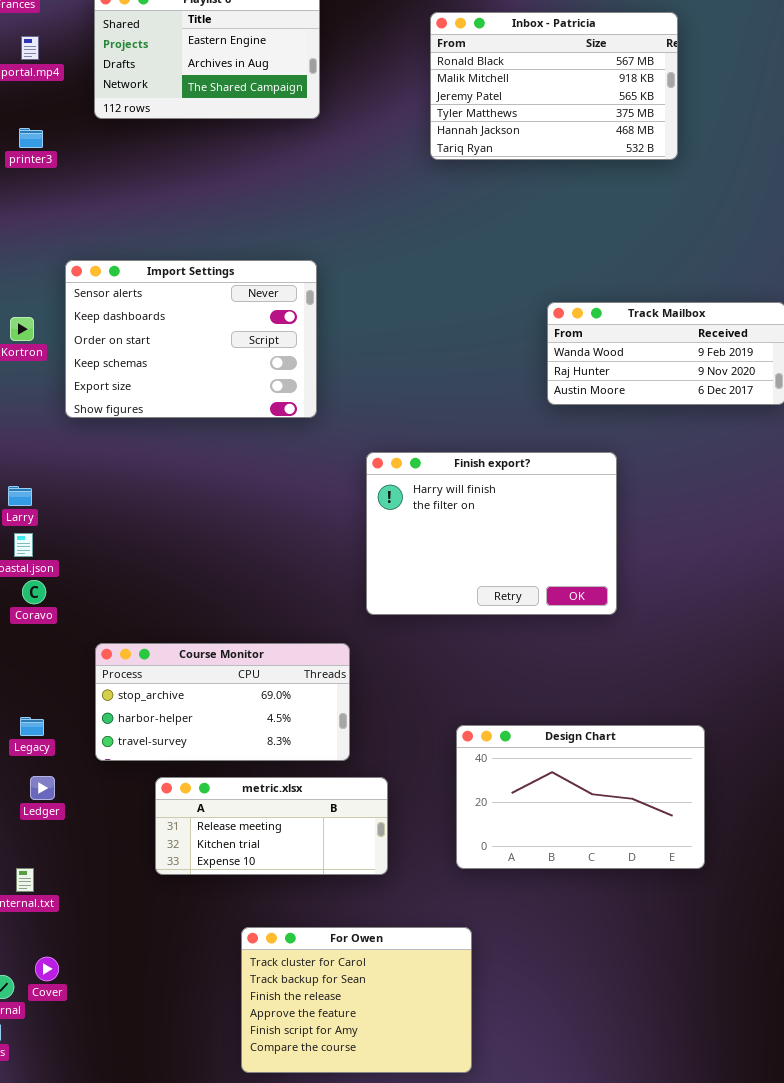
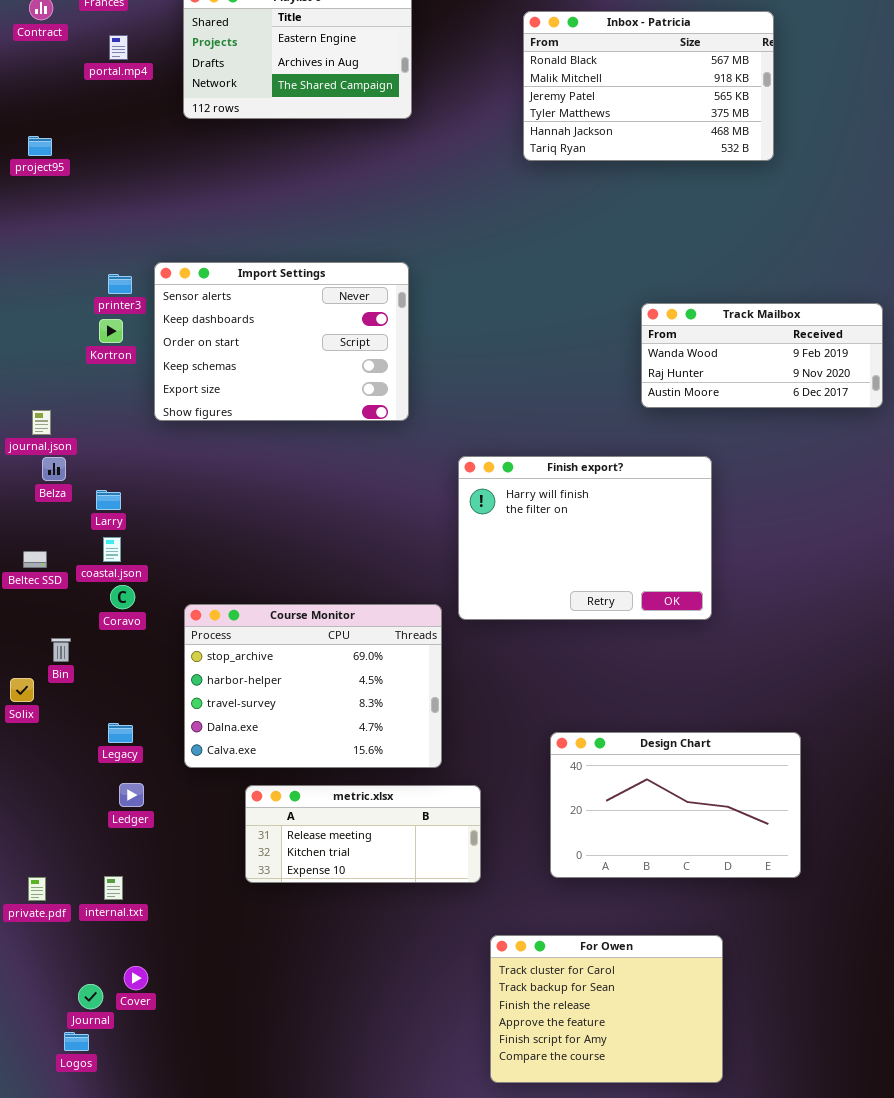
printer3: [19,128,43,148] -> [108,274,132,294], moved
Course Monitor: [95,643,350,761] -> [184,604,442,768], resized
For Owen: [241,927,472,1073] -> [490,935,723,1083], moved

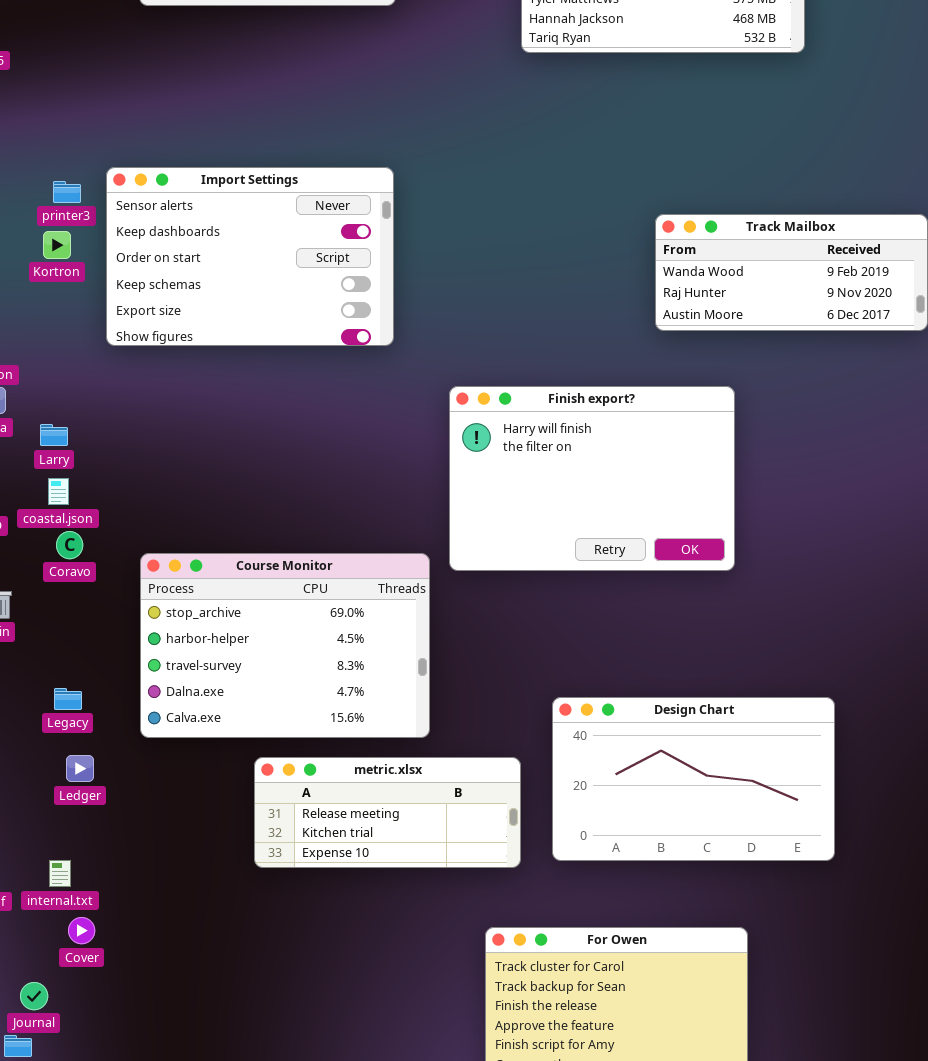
metric.xlsx: [245,785,481,883] -> [254,757,521,868], moved
Cover: [124,966,148,990] -> [68,917,95,944], moved

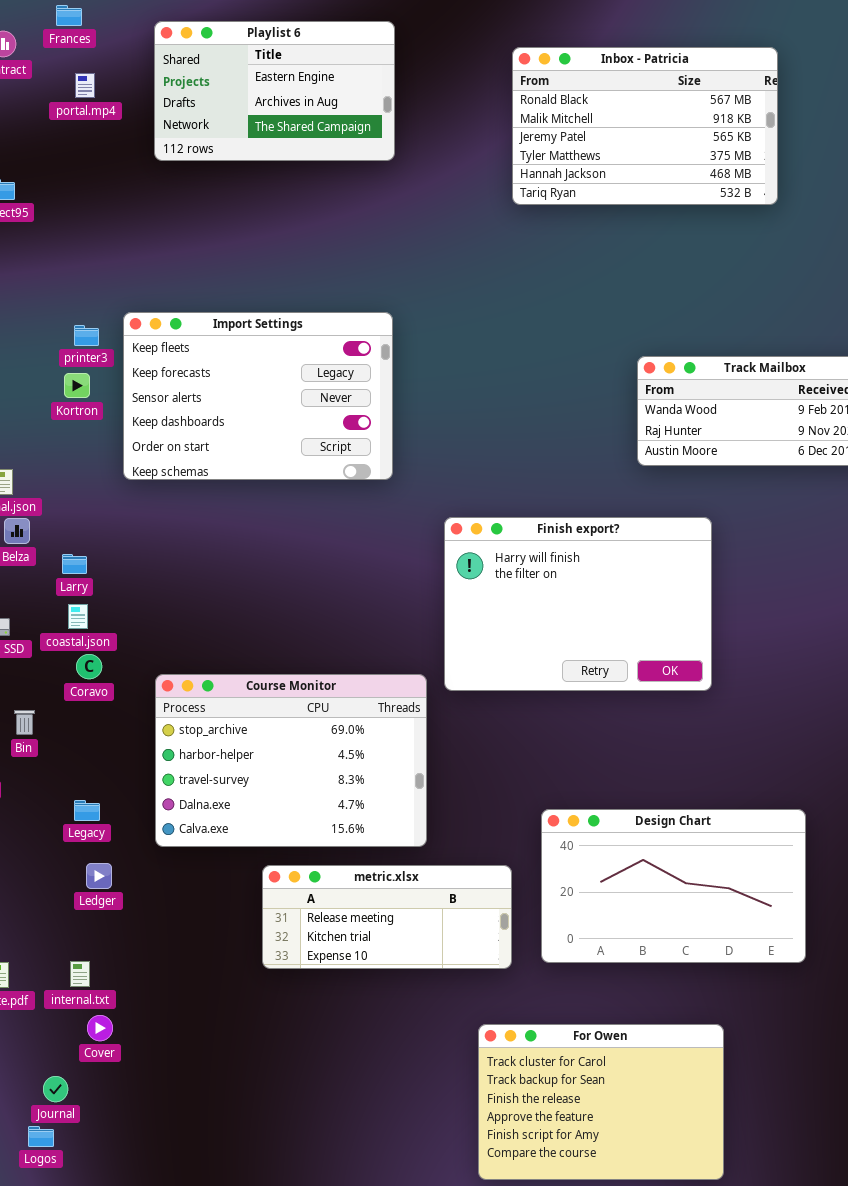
Import Settings: [106,167,394,346] -> [123,312,393,480], scrolled up 2 rows

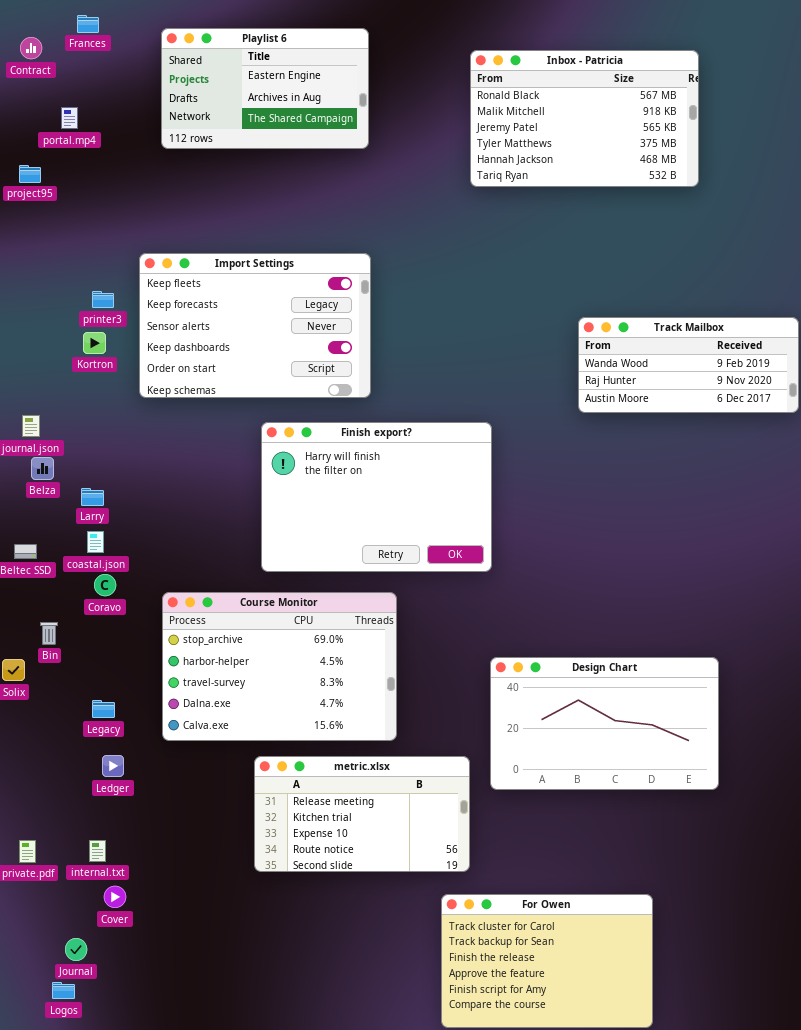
portal.mp4: [75,73,95,98] -> [61,107,78,129], moved
Import Settings: [123,312,393,480] -> [139,253,371,398], moved
Finish export?: [444,517,712,691] -> [261,422,492,572], moved
Design Chart: [541,809,806,963] -> [490,657,719,790], moved
metric.xlsx: [262,865,512,969] -> [254,756,470,872], resized

